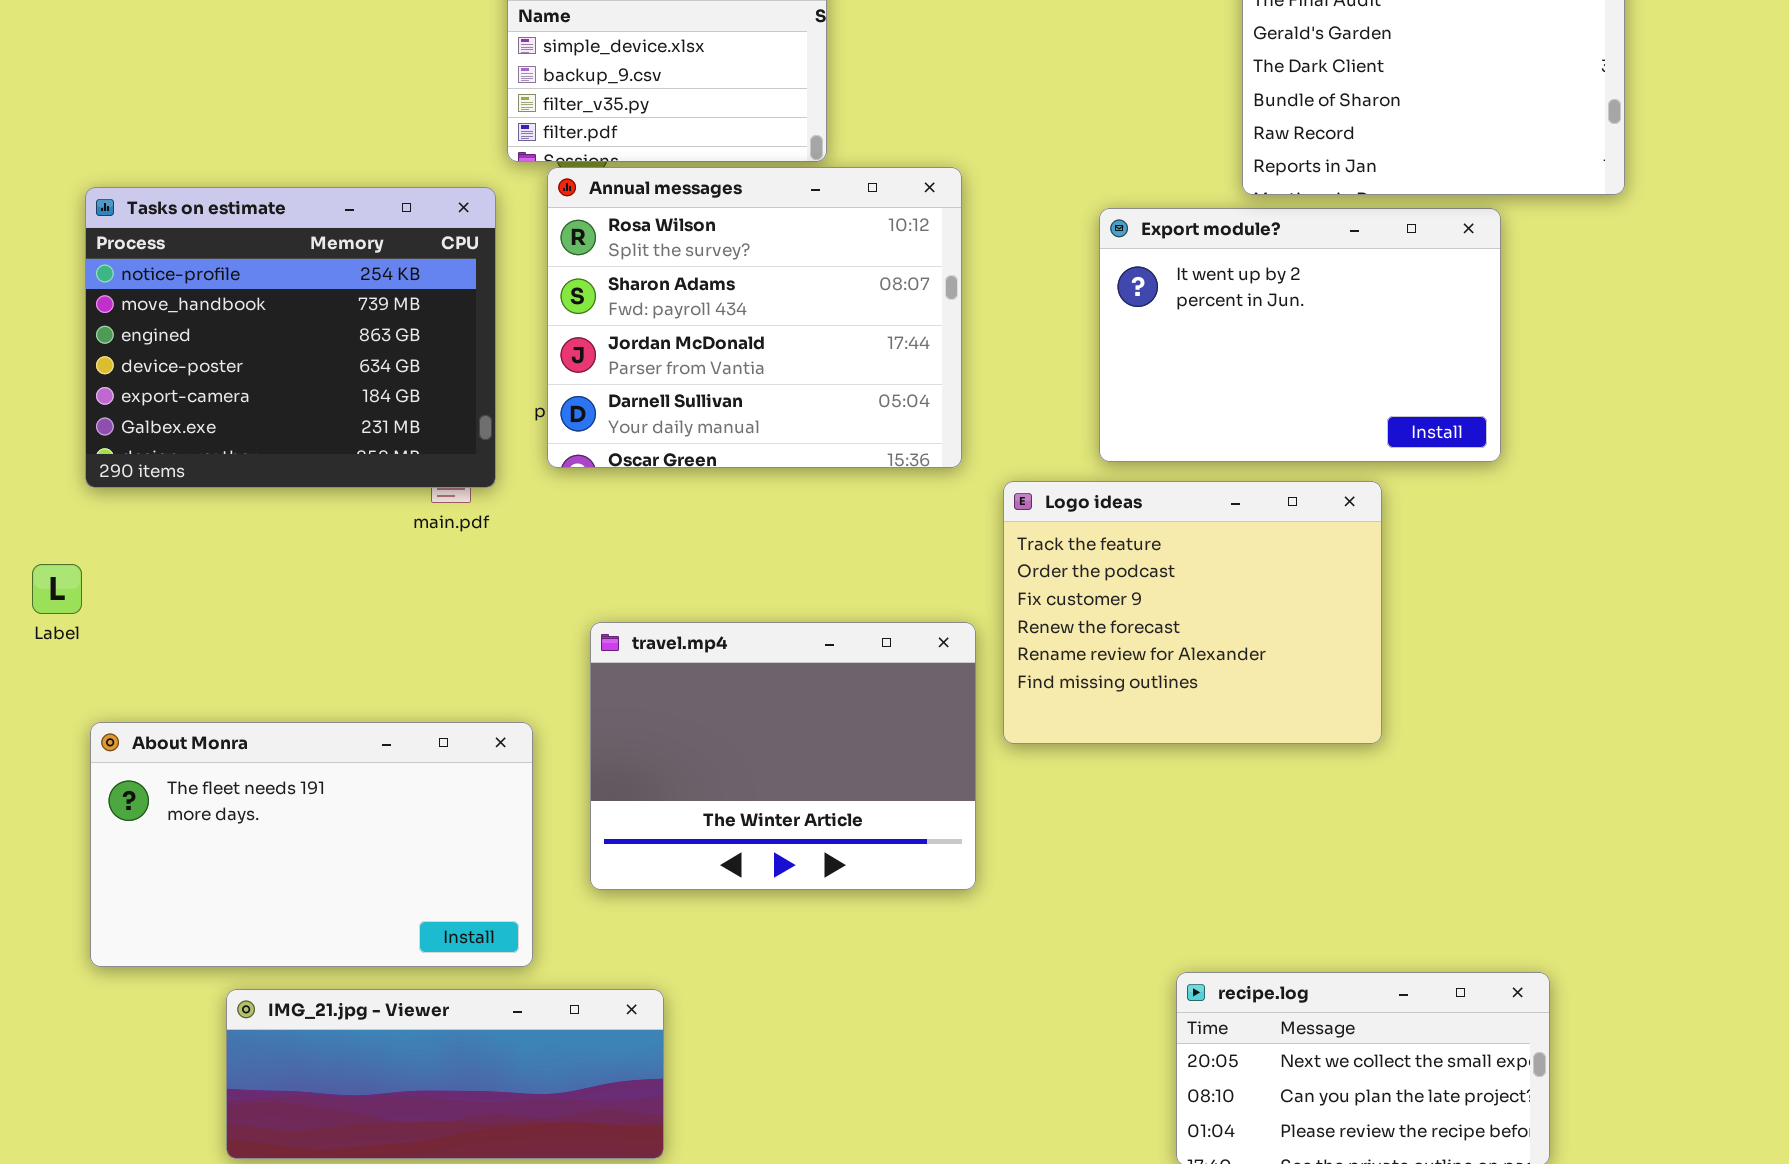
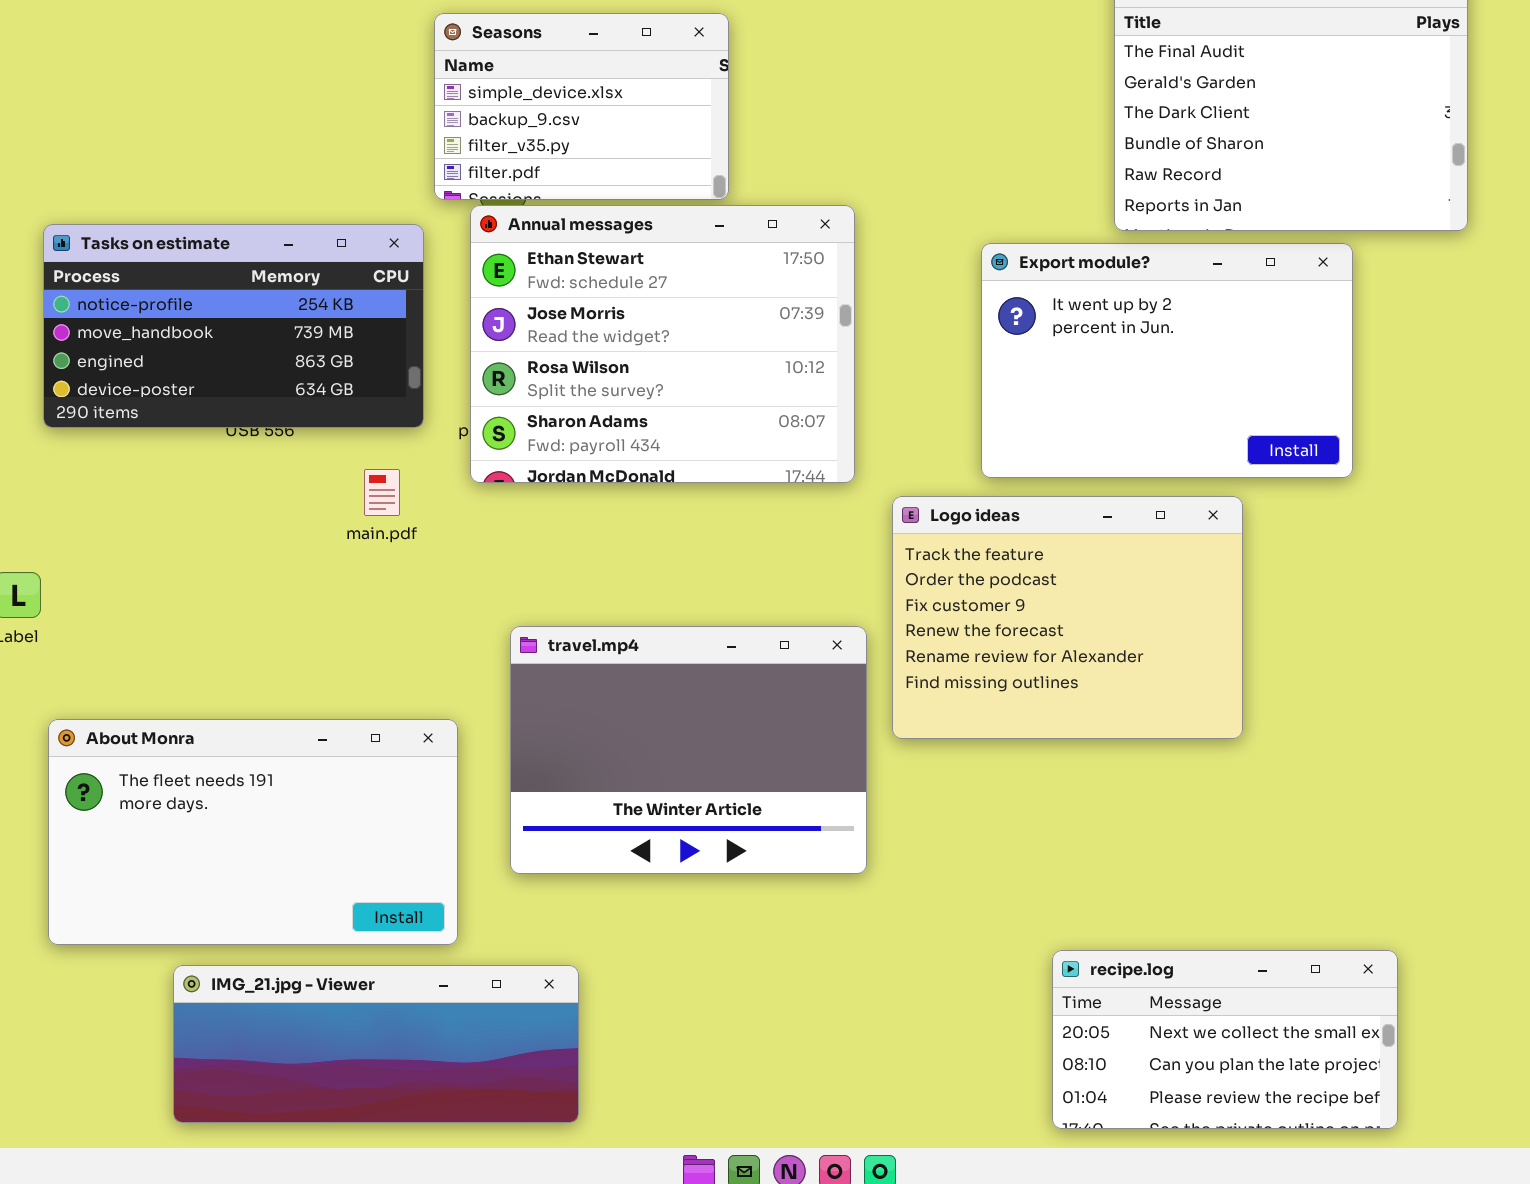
Annual messages: [547,167,962,468] -> [470,205,855,483], scrolled up 2 rows
Tasks on estimate: [85,187,496,488] -> [43,224,424,428], resized

